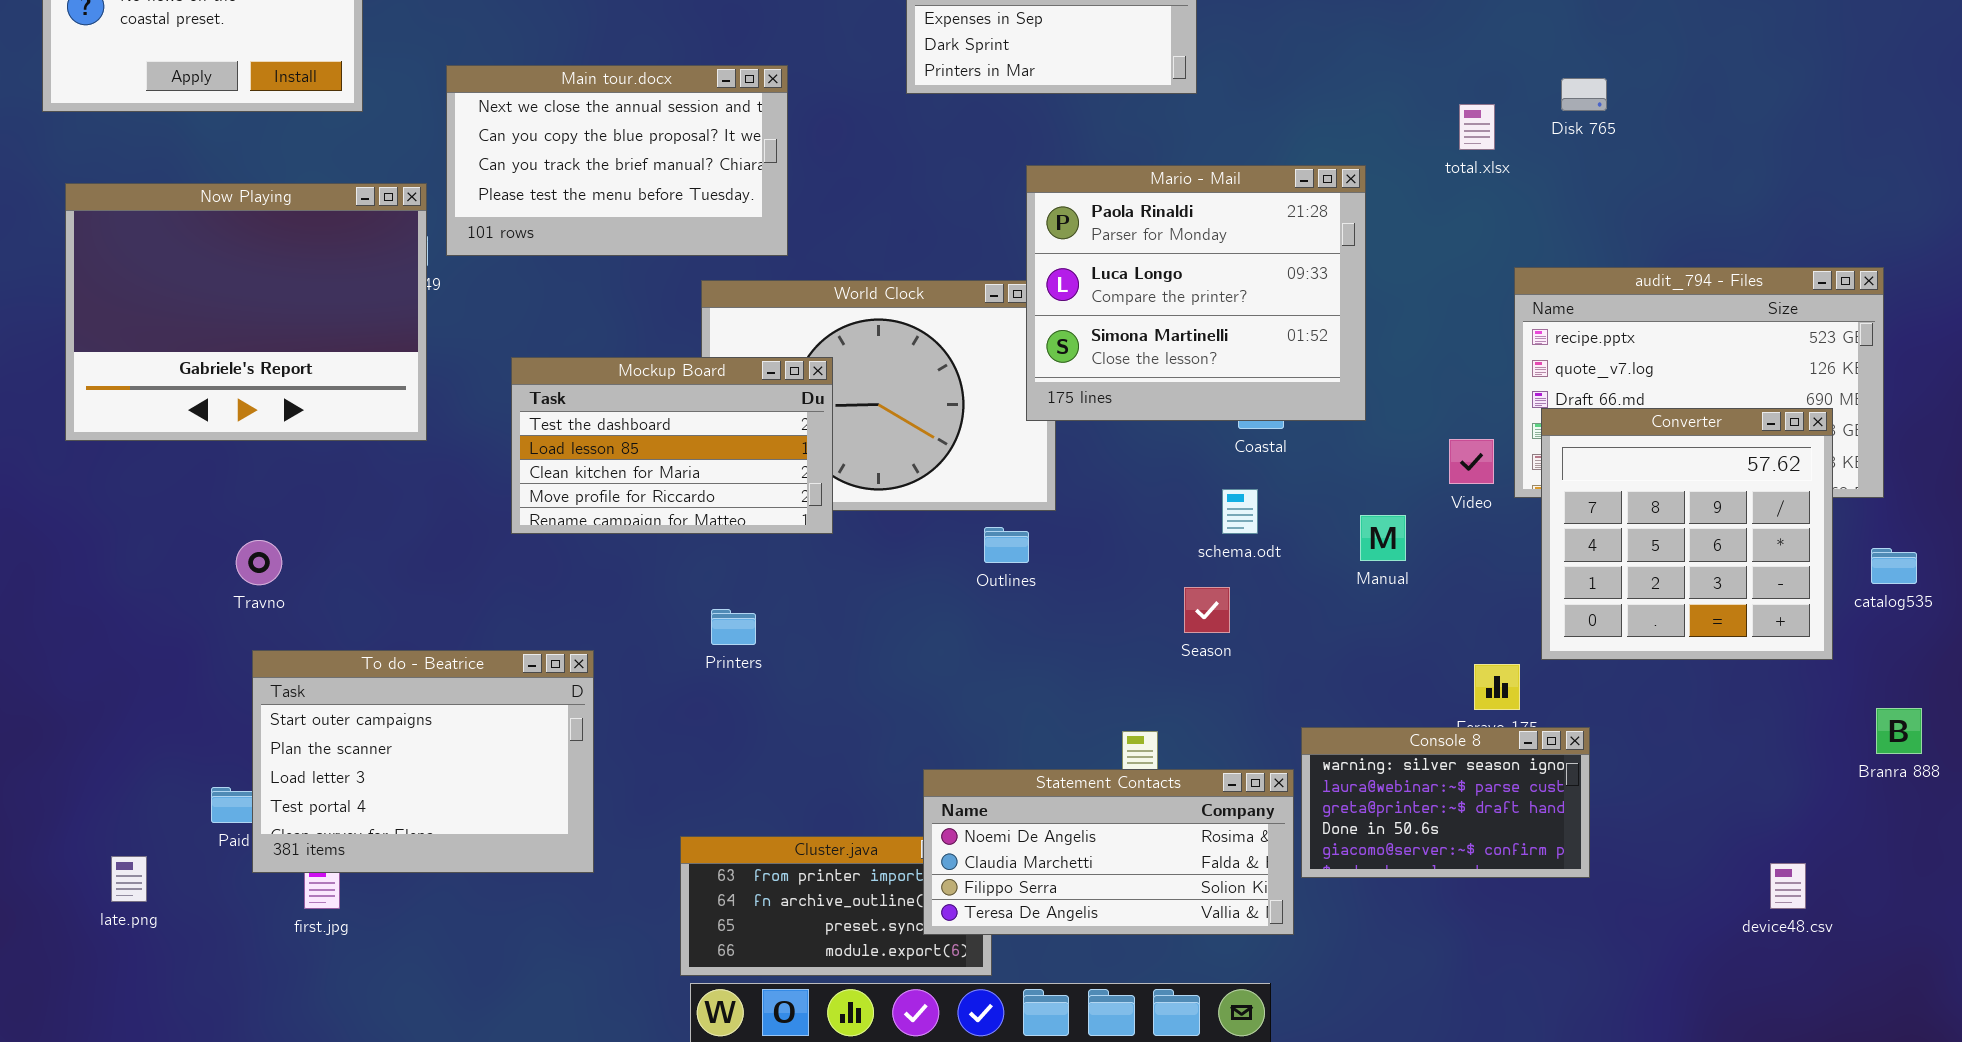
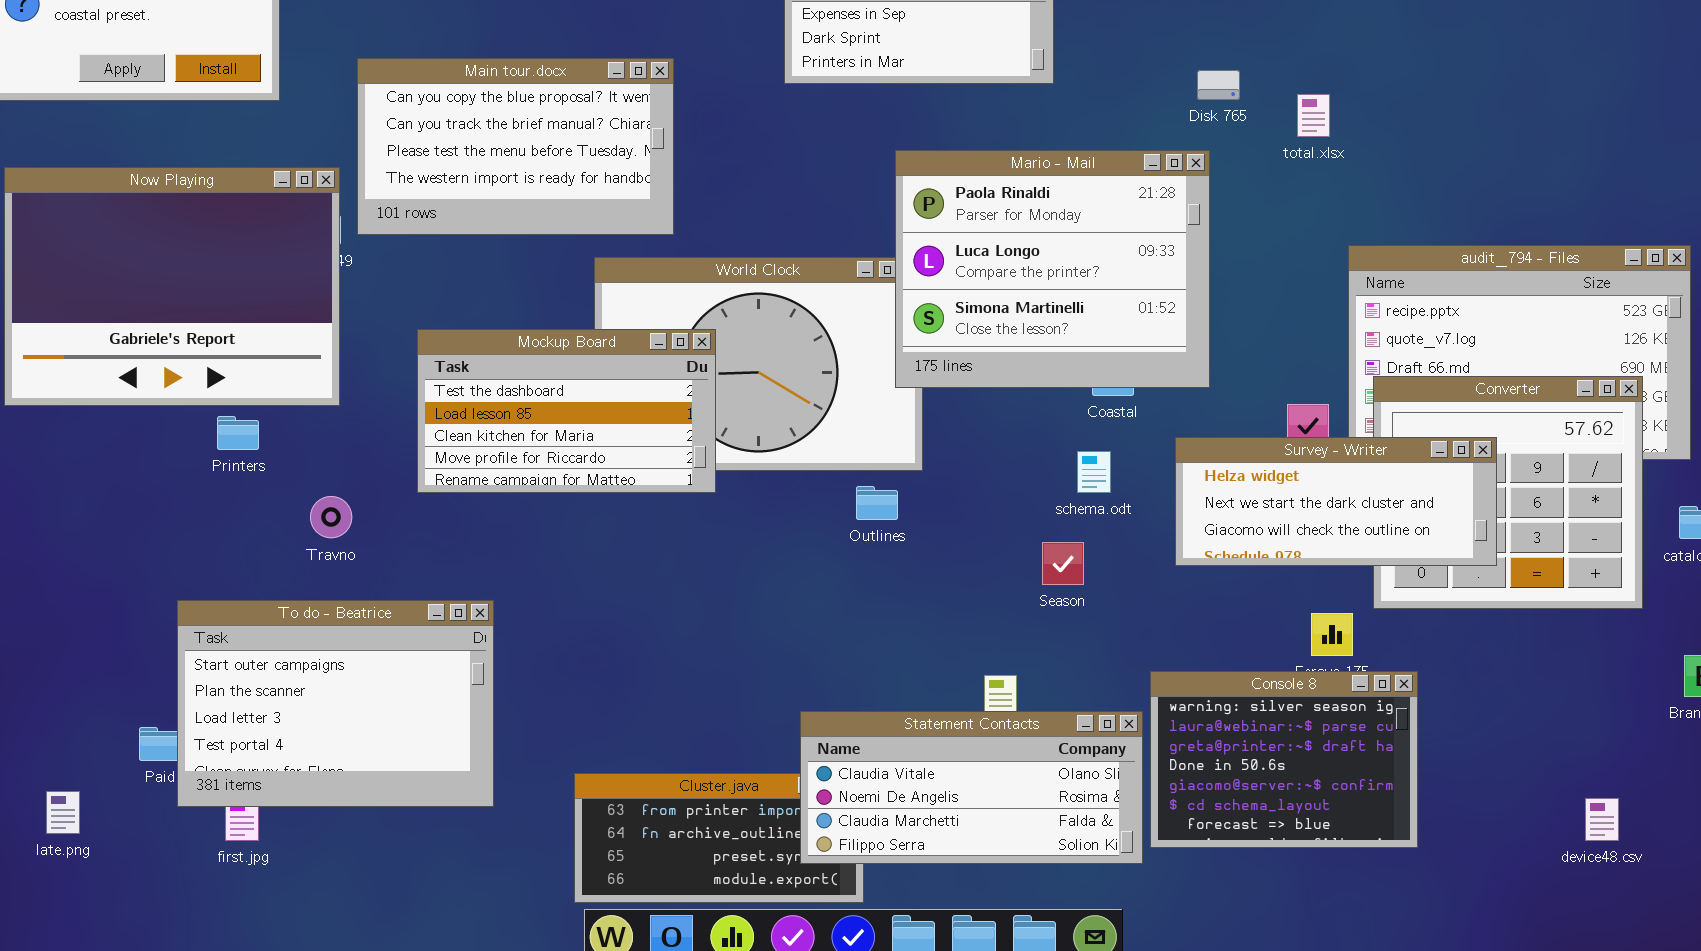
Main tour.docx: [446,65,788,256] -> [357,58,674,235], scrolled down 1 row
Disk 765: [1561,78,1607,111] -> [1197,70,1240,100], moved
Survey - Writer: none -> [1175,437,1497,566], opened
Travno: [236,540,282,585] -> [310,496,352,538], moved
Printers: [711,609,756,645] -> [217,416,259,450], moved
Console 8: [1301,727,1590,878] -> [1150,671,1418,848], resized
Statement Contacts: [923,769,1294,935] -> [800,711,1143,864], scrolled up 1 row

